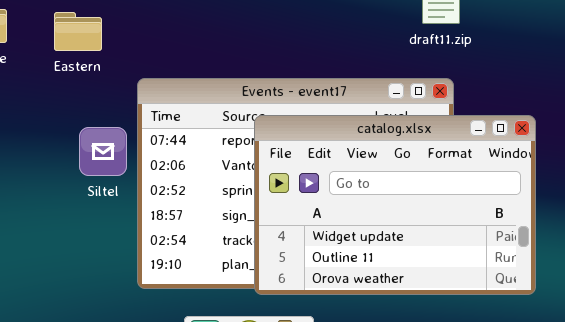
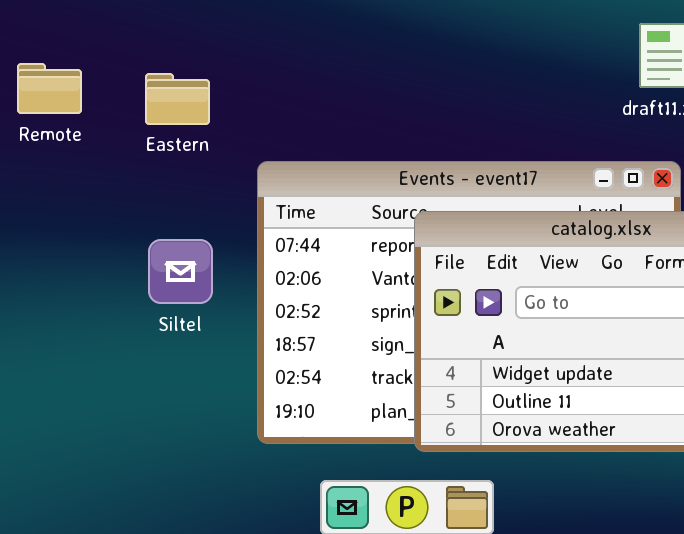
Siltel: [79,127,127,176] -> [148,239,213,304], moved

